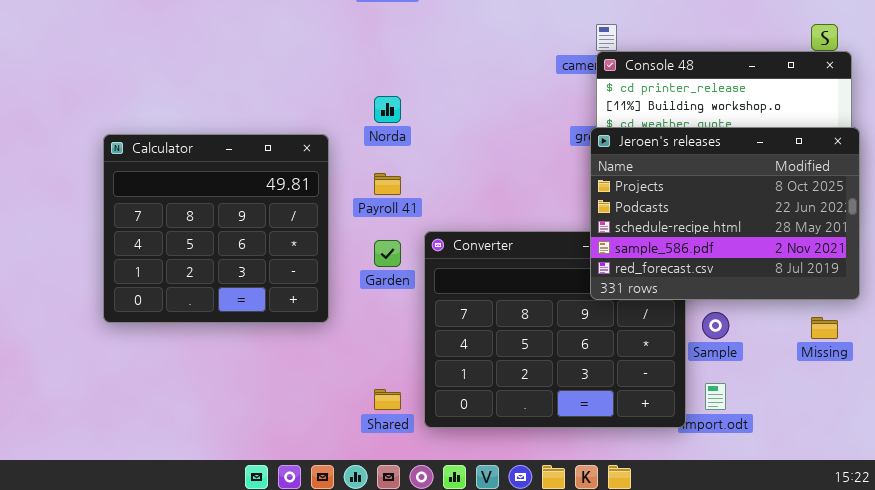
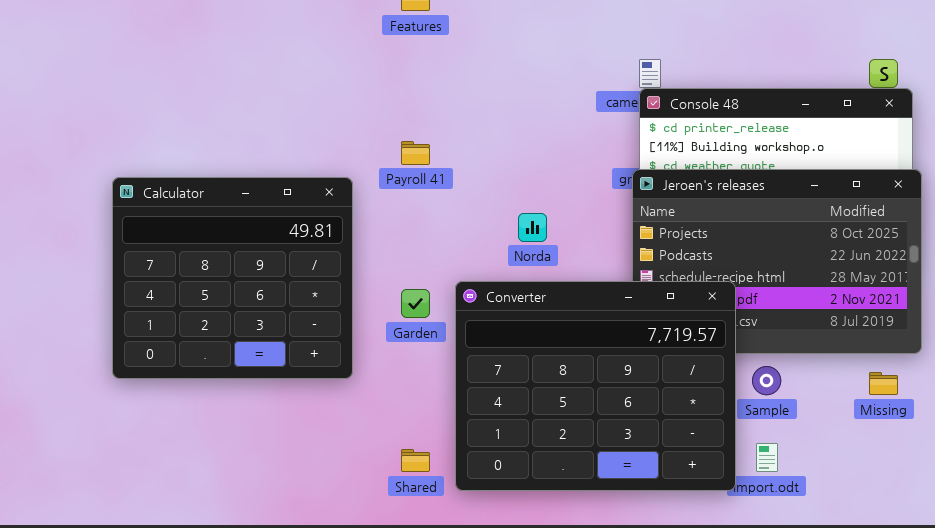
Norda: [374,96,401,123] -> [518,213,547,242], moved
Payroll 41: [374,173,401,195] -> [401,141,430,165], moved
Converter: [424,231,686,428] -> [455,281,736,491], raised

